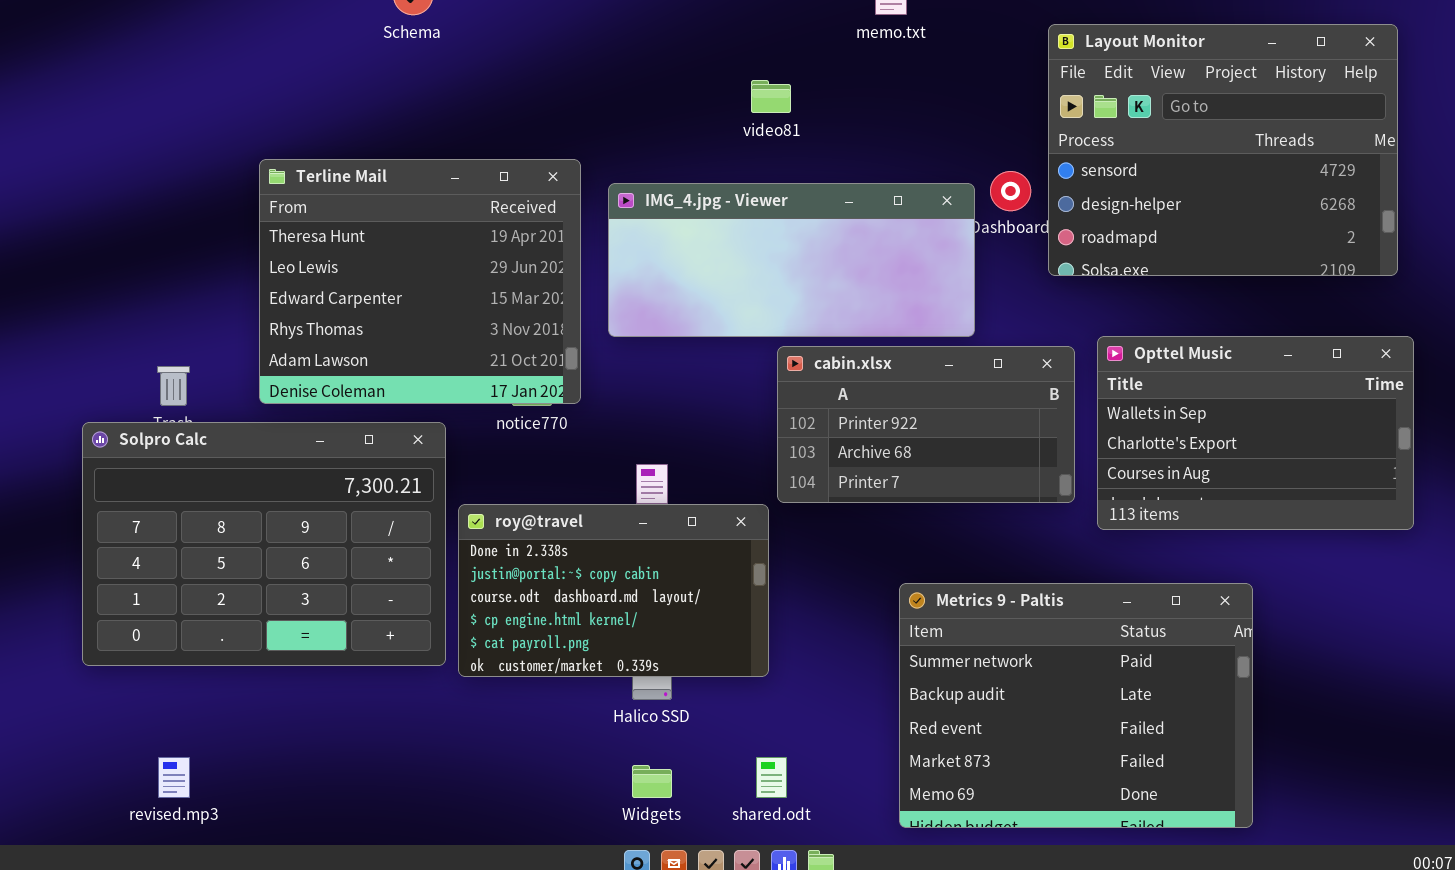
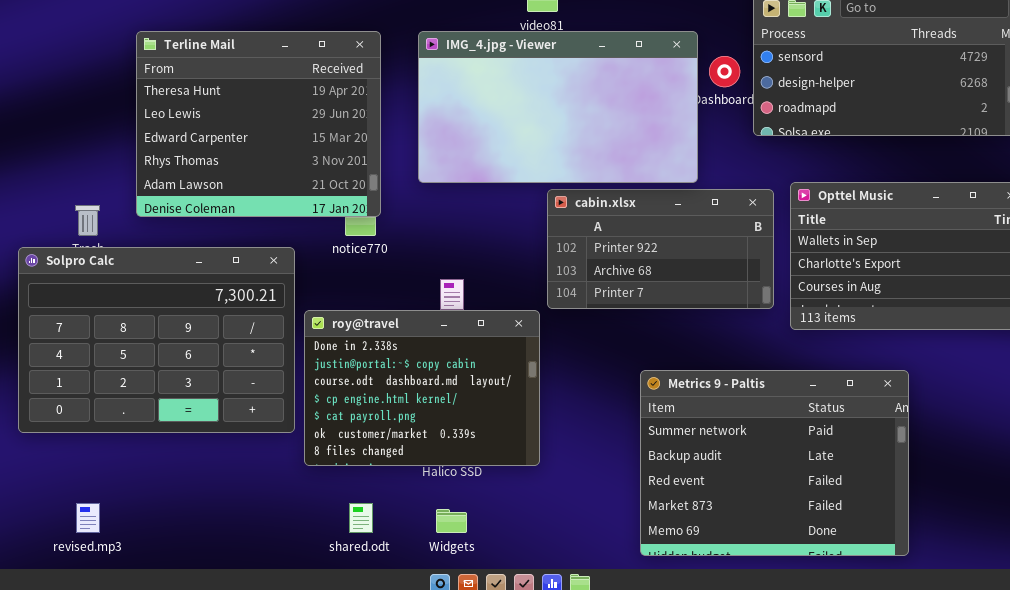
Terline Mail: [259,159,581,404] -> [136,31,381,217], moved
IMG_4.jpg - Viewer: [608,183,975,337] -> [418,31,698,183], resized
roy@travel: [458,504,769,677] -> [304,310,540,466], resized
shared.odt: [756,757,787,798] -> [349,503,373,533], moved

